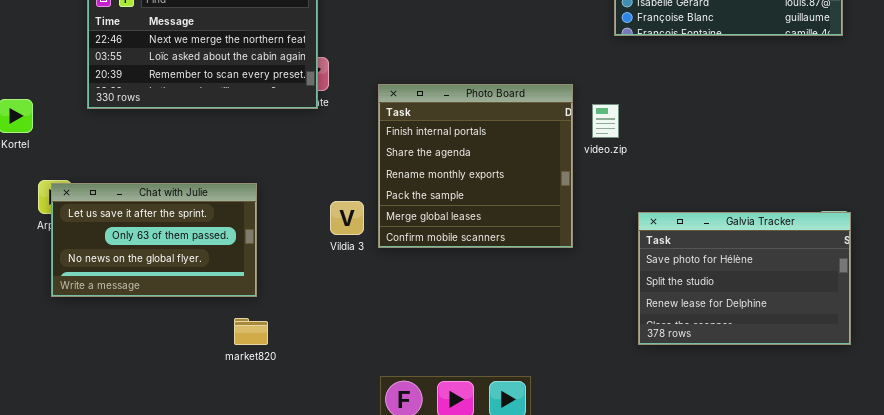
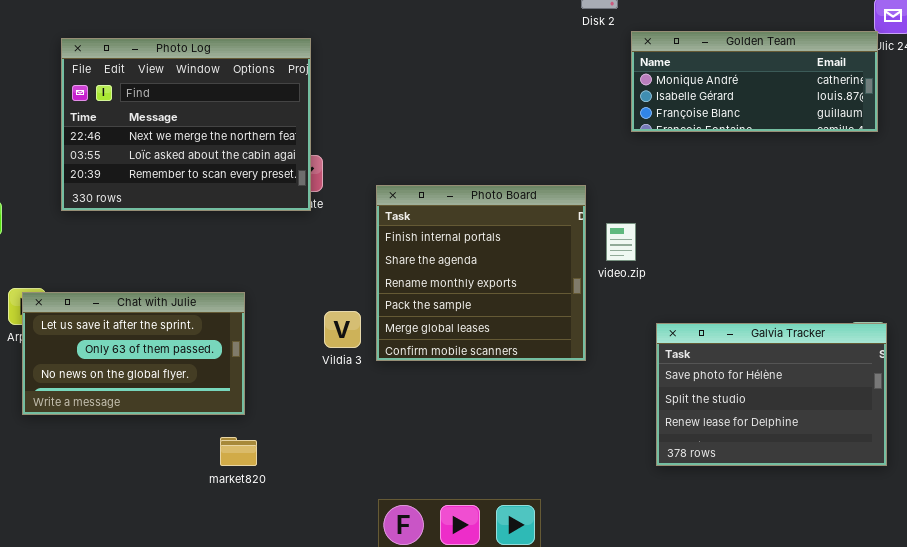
video.zip: [592,104,619,138] -> [606,223,636,261], moved

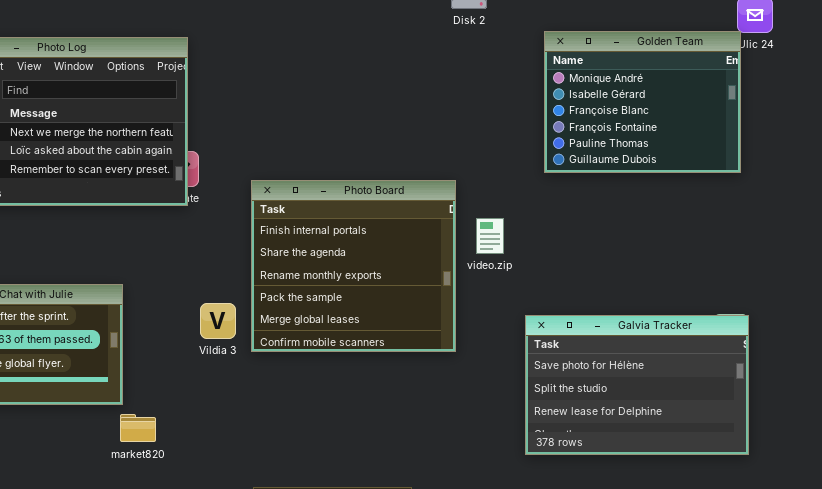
Golden Team: [631,31,878,132] -> [544,31,741,173], resized
market820: [220,437,257,466] -> [120,414,156,442], moved

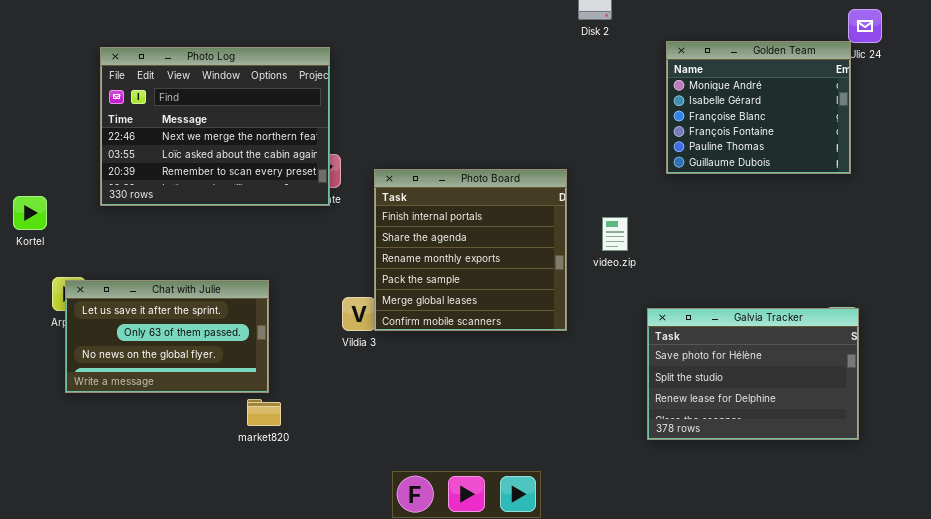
Photo Board: [251,180,456,352] -> [374,169,567,331], moved
market820: [120,414,156,442] -> [247,399,281,426], moved

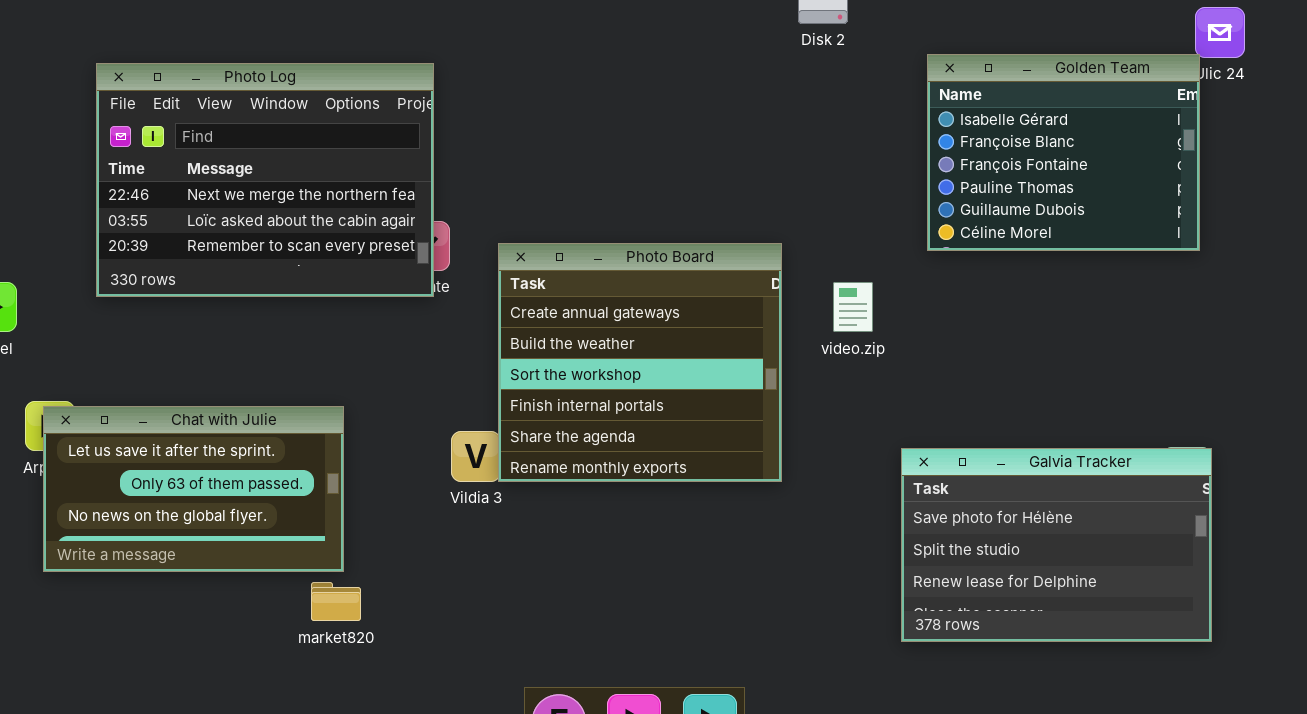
Golden Team: [666,41,851,174] -> [927,54,1200,251], scrolled down 1 row
Photo Board: [374,169,567,331] -> [498,243,782,482], scrolled up 3 rows
video.zip: [602,217,628,251] -> [833,282,873,332], moved

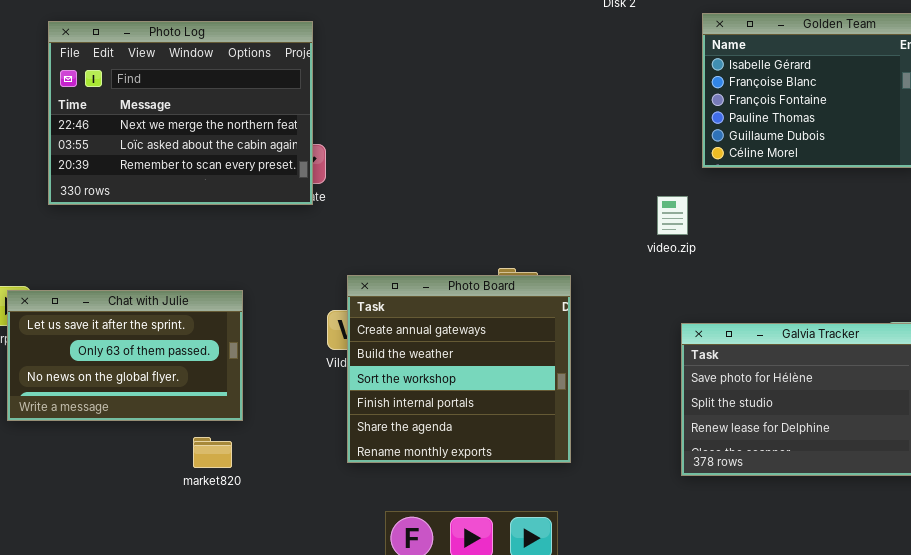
Photo Board: [498,243,782,482] -> [347,275,571,463], moved
video.zip: [833,282,873,332] -> [657,196,688,235], moved
market820: [311,582,361,621] -> [193,437,232,468], moved

